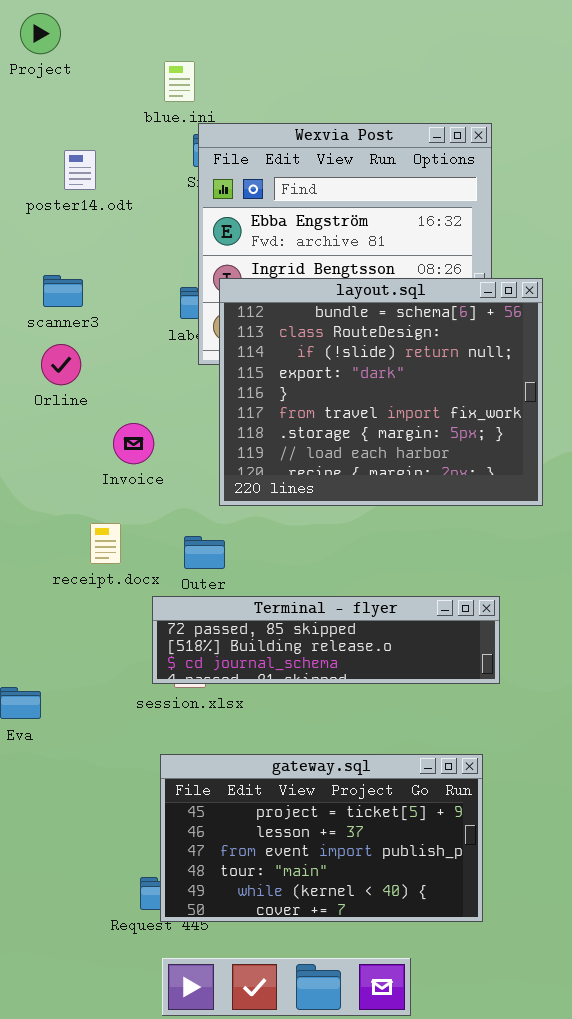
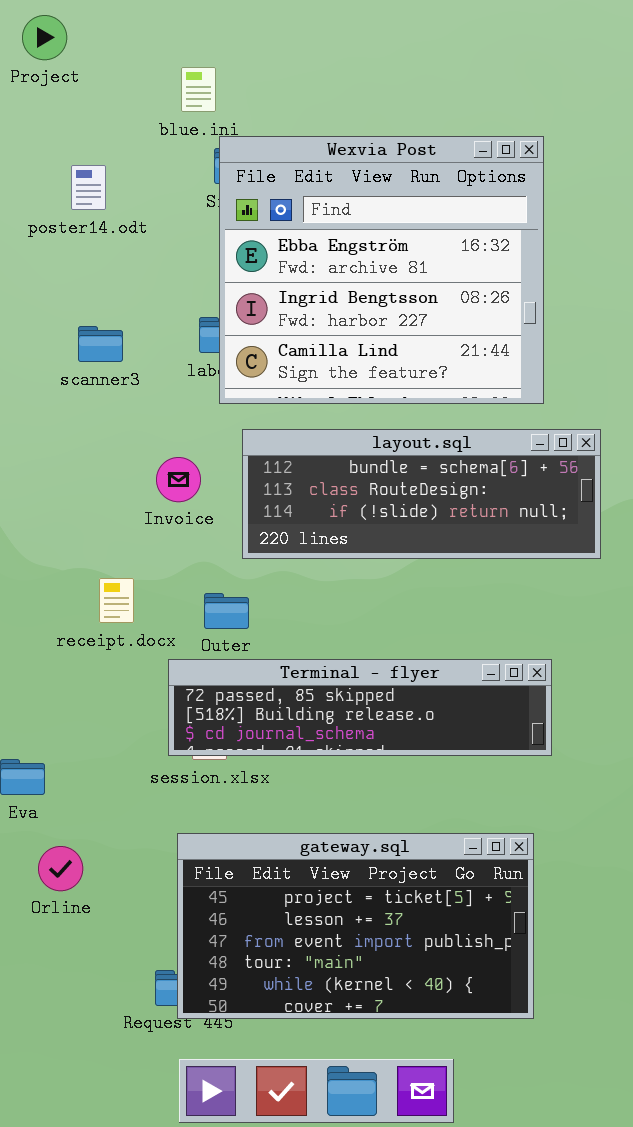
scanner3: [43,275,83,307] -> [78,326,123,362], moved
layout.sql: [219,278,543,506] -> [242,429,601,559], resized
Orline: [41,344,81,385] -> [38,846,83,891], moved
Invoice: [113,423,154,464] -> [156,457,201,502], moved

